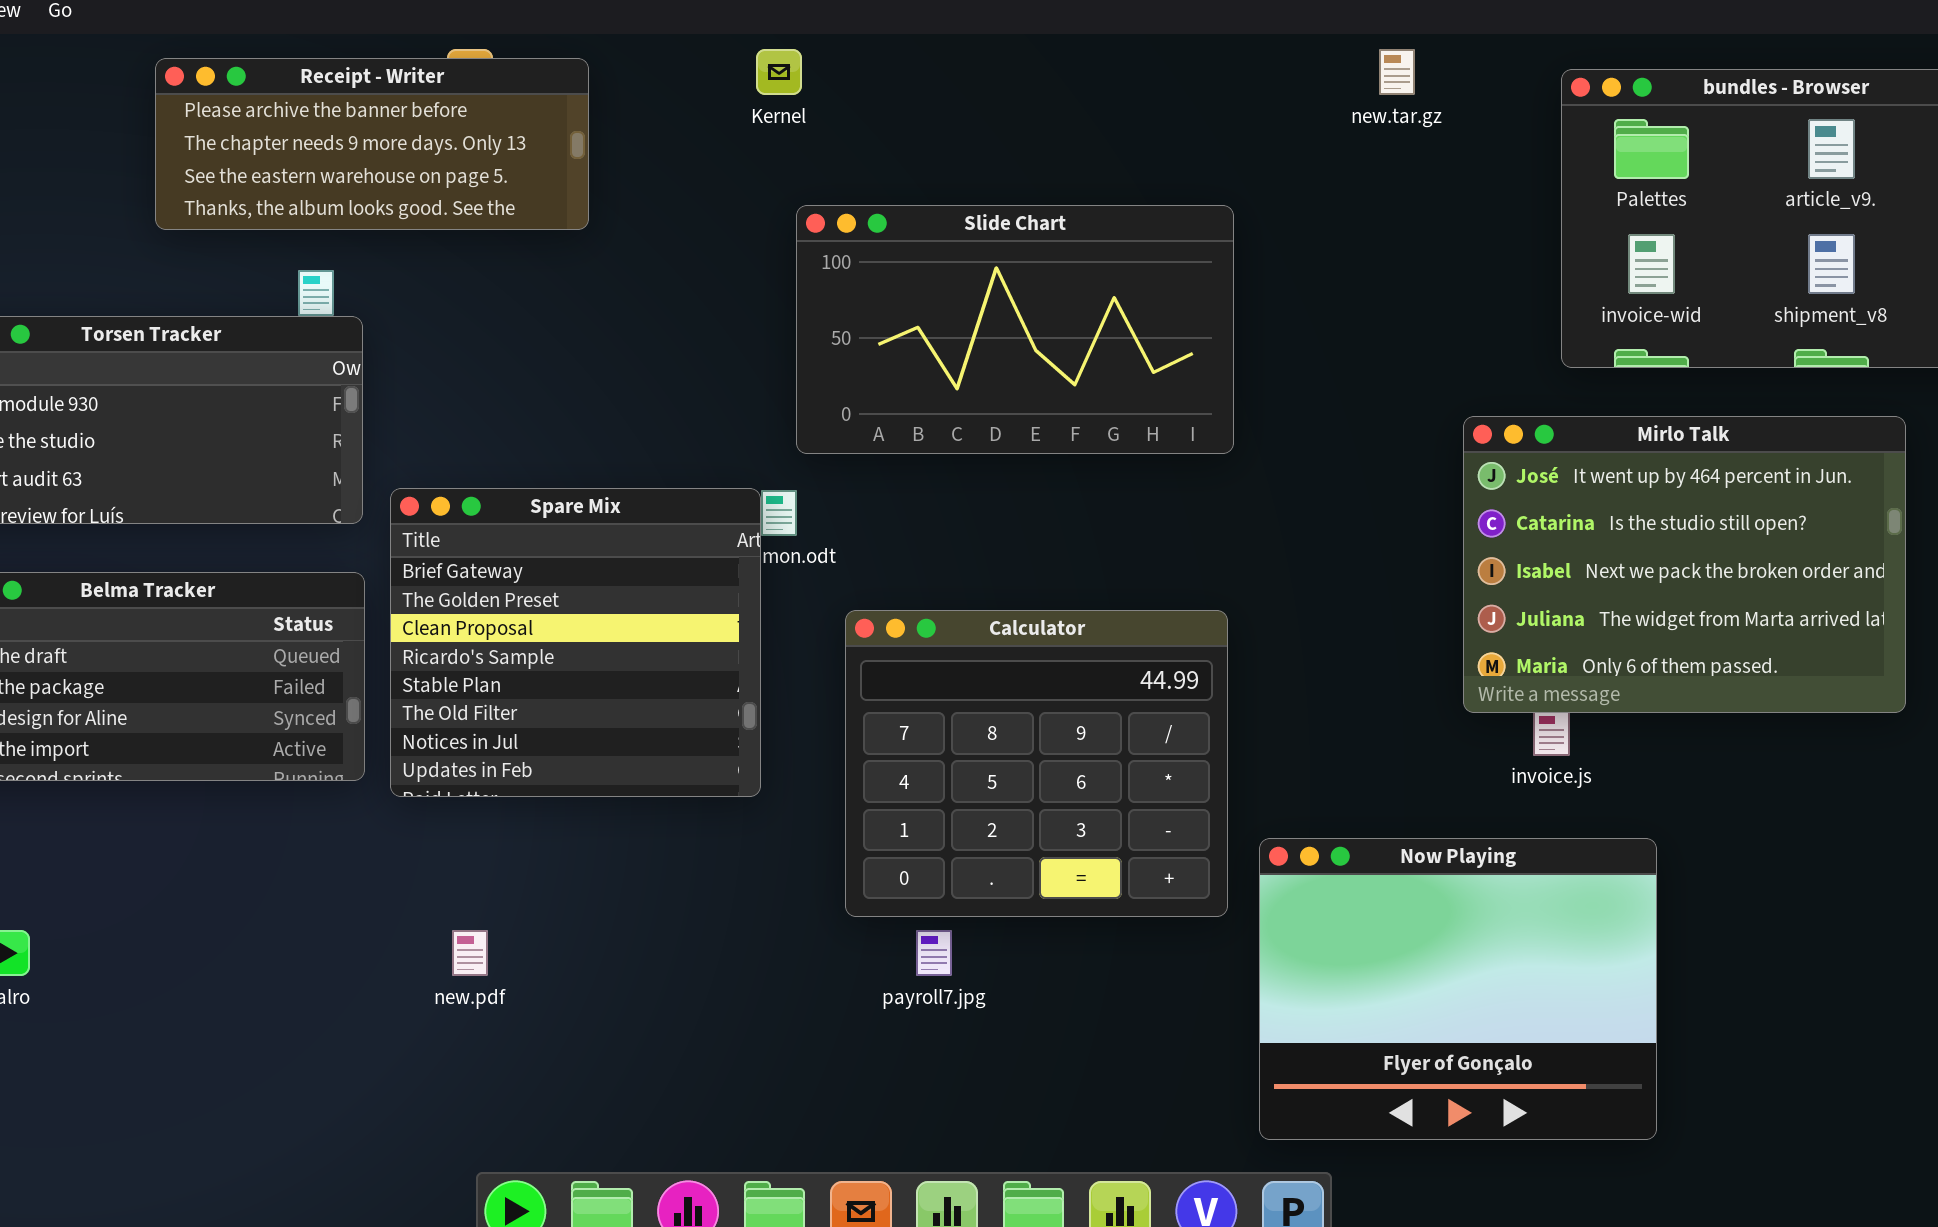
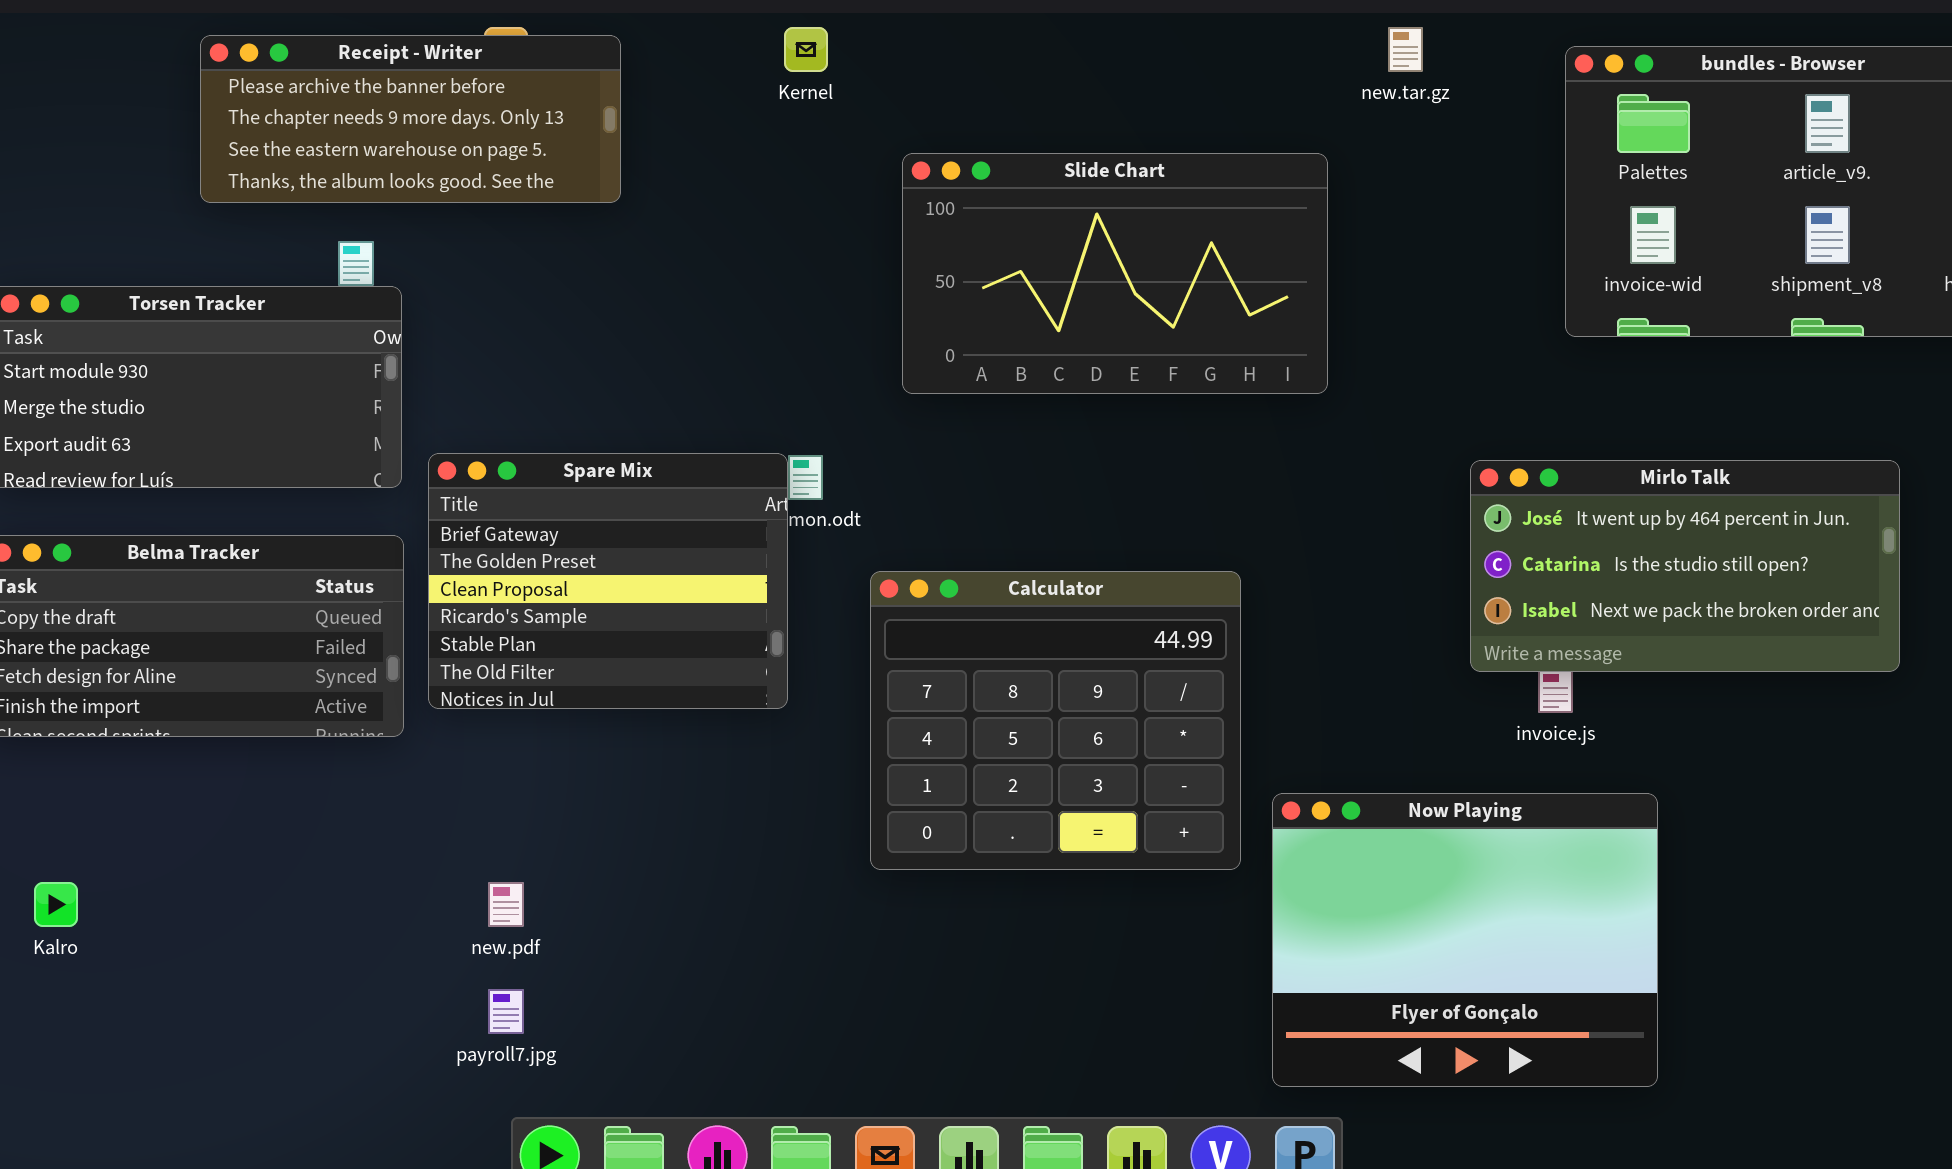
Slide Chart: [796,205,1234,454] -> [902,153,1328,394], moved
Mirlo Talk: [1463,416,1906,713] -> [1470,460,1900,672], resized
Spare Mix: [390,488,761,797] -> [428,453,788,709], resized
payroll7.jpg: [916,930,952,976] -> [488,989,524,1034], moved

